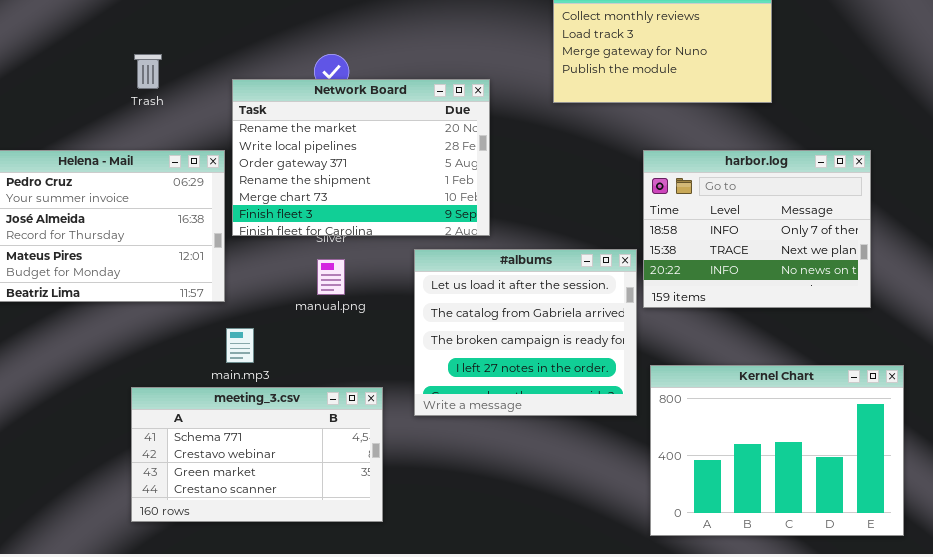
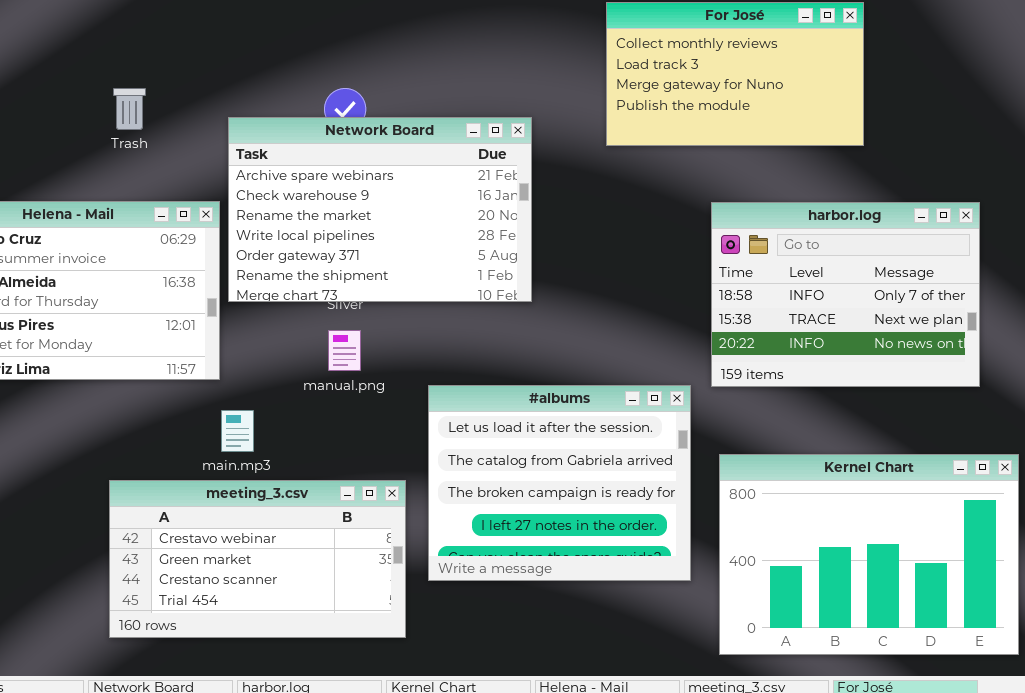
Network Board: [232,79,490,236] -> [228,117,532,302], scrolled up 2 rows
#albums: [414,249,637,416] -> [428,385,691,581], moved
meeting_3.csv: [131,387,383,522] -> [109,480,406,638], scrolled down 1 row

